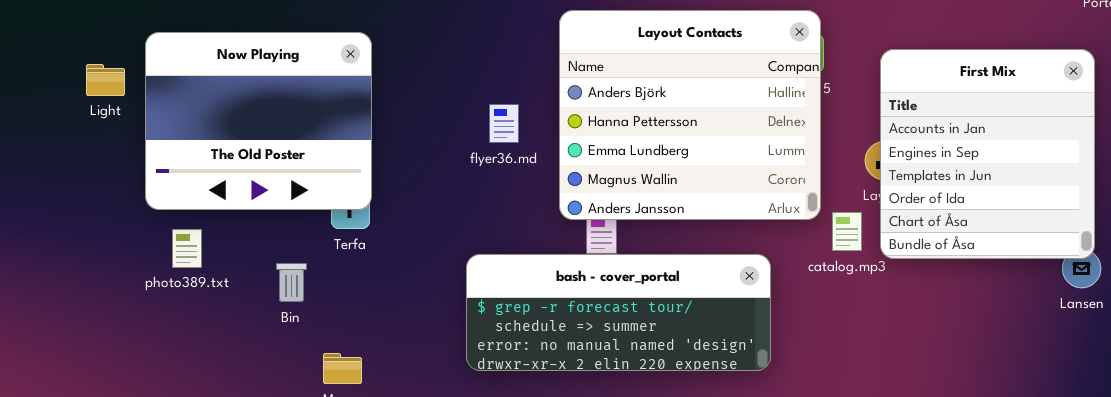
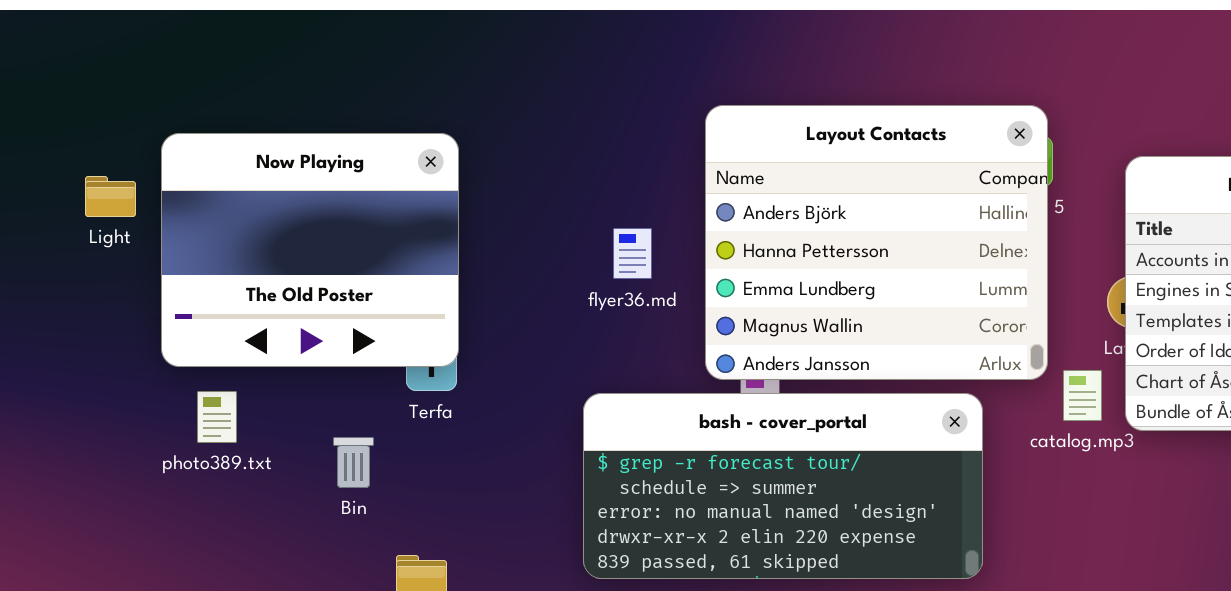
bash - cover_portal: [466,254,771,371] -> [583,393,983,579], resized

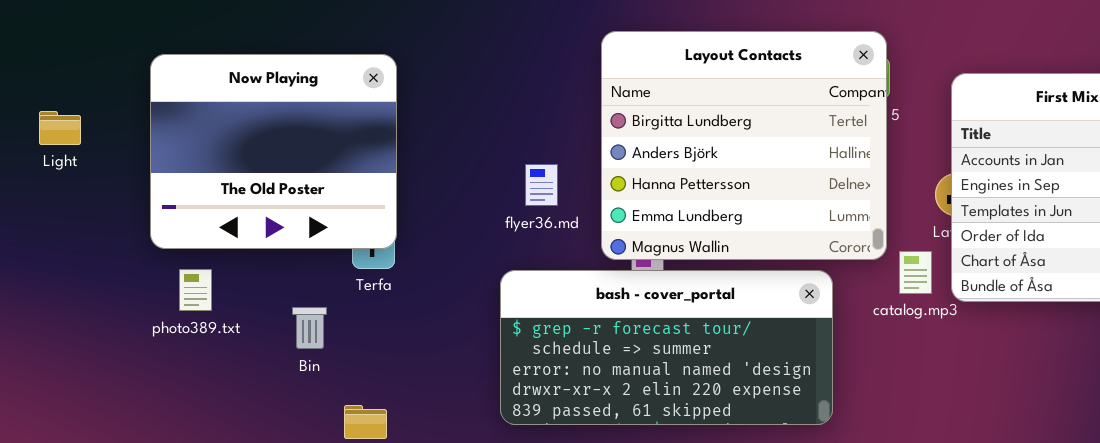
Layout Contacts: [705,105,1048,380] -> [601,31,887,260], scrolled up 1 row
Light: [85,176,136,217] -> [39,111,81,145], moved
flyer36.md: [613,228,652,279] -> [525,164,558,206], moved

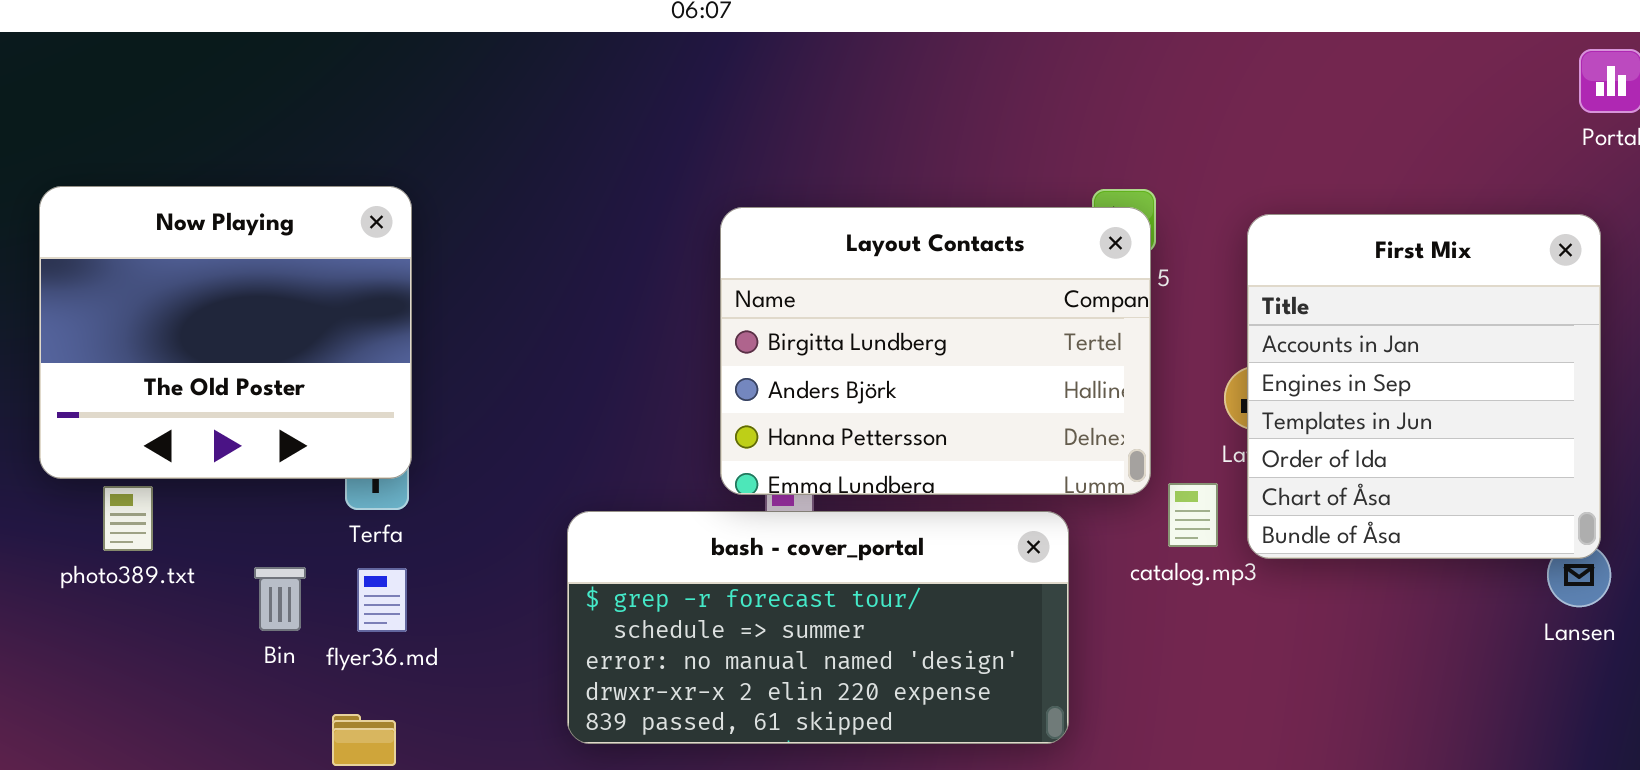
Layout Contacts: [601,31,887,260] -> [720,207,1151,495], resized
flyer36.md: [525,164,558,206] -> [357,568,407,632], moved
photo389.txt: [179,269,212,311] -> [103,486,153,551], moved

